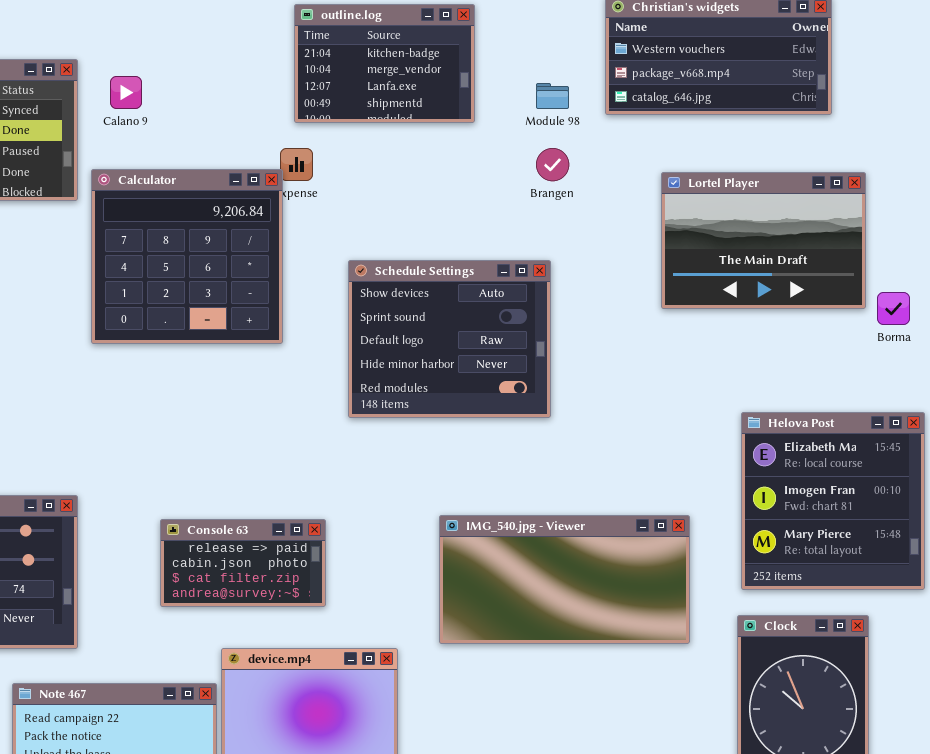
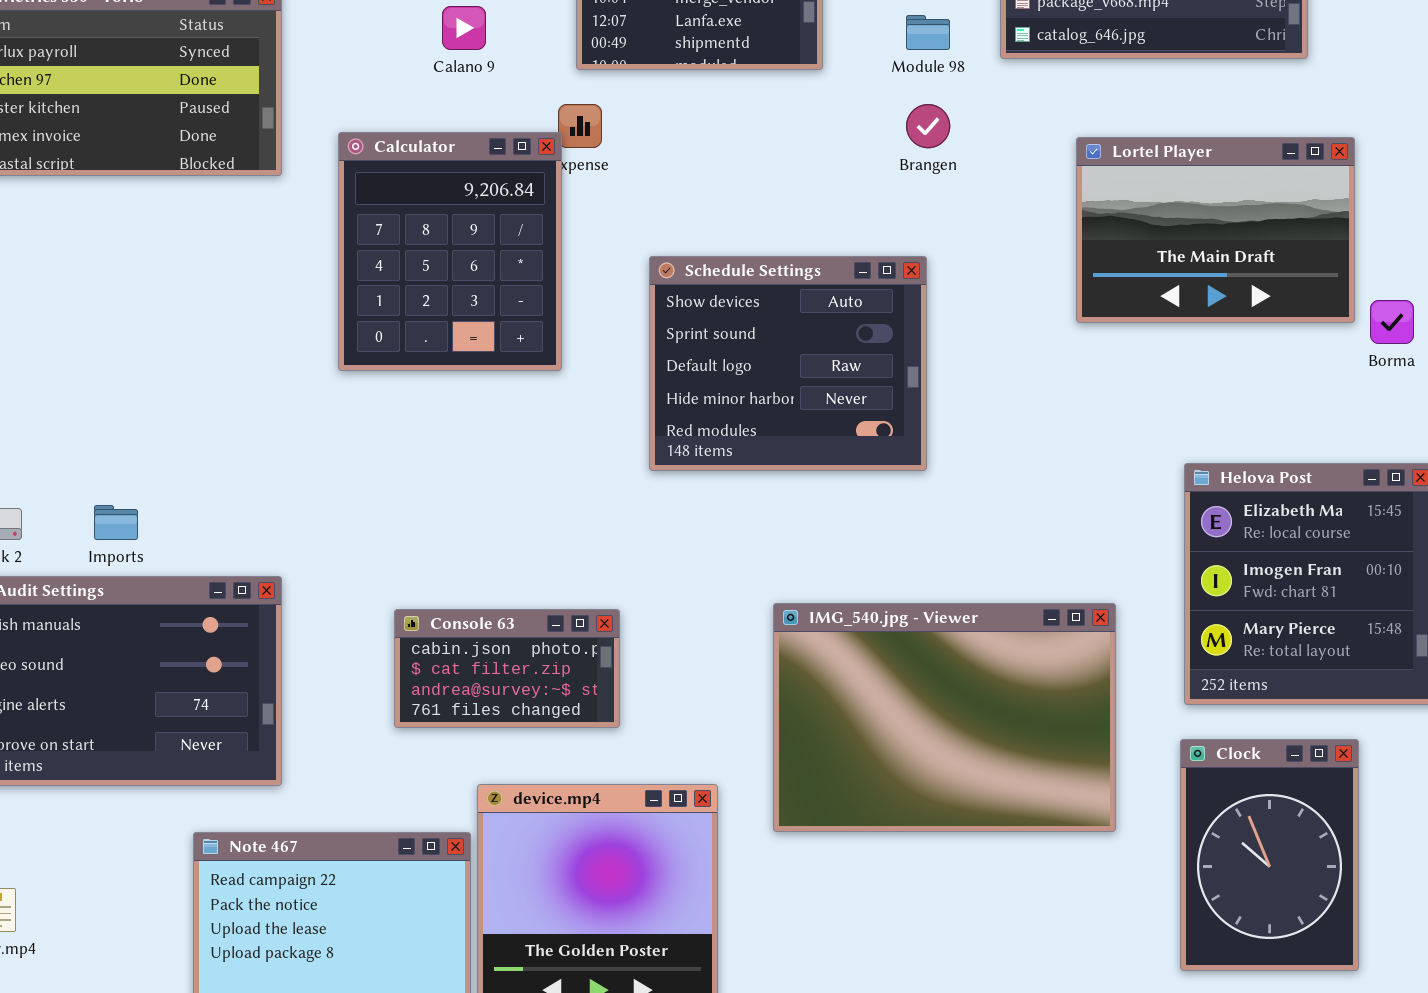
Calano 9: [110,76,142,109] -> [442,6,486,50], moved
Calculator: [91,169,283,344] -> [338,132,562,371], resized
IMG_540.jpg - Viewer: [439,515,690,644] -> [773,603,1116,832], resized
Console 63: [160,519,326,607] -> [394,609,620,728], scrolled down 1 row

